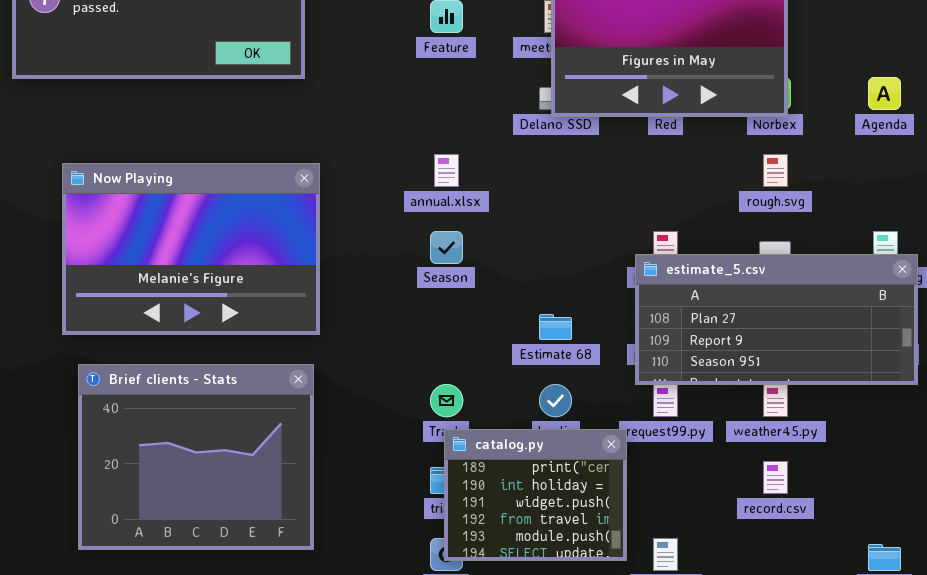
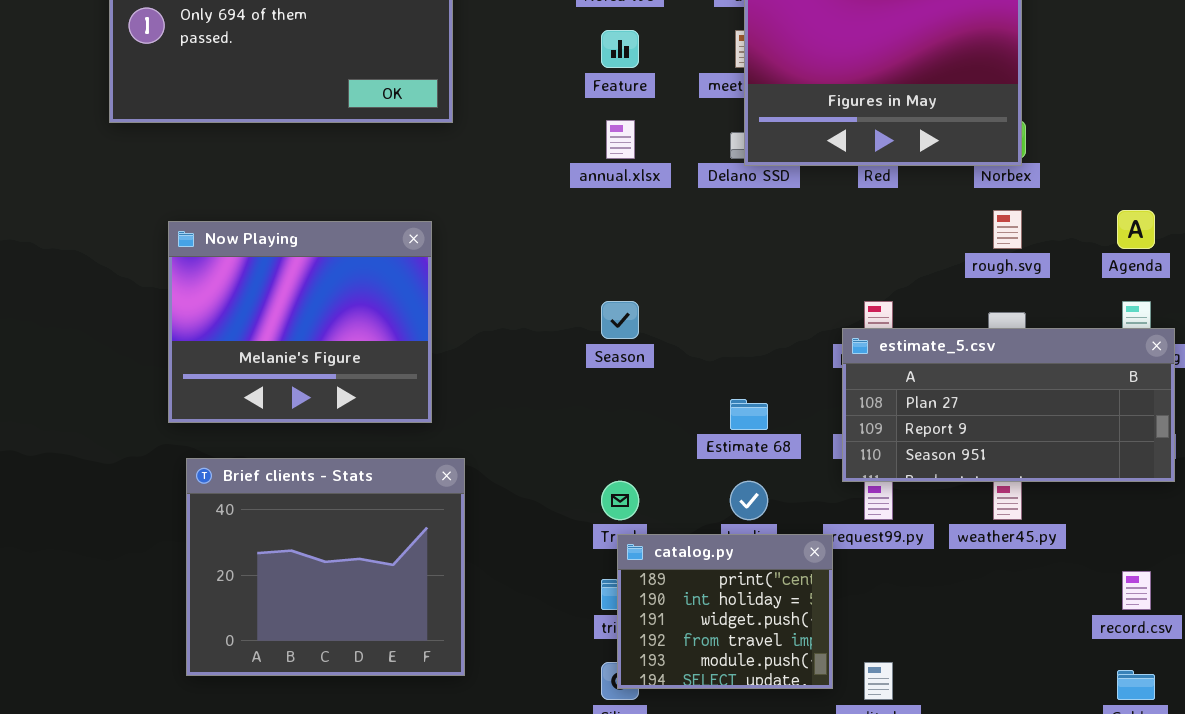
Agenda: [868,77,901,110] -> [1117,210,1155,249], moved
annual.xlsx: [434,154,459,187] -> [606,120,635,159], moved
Now Playing: [62,163,320,335] -> [168,221,432,423], resized
record.csv: [763,461,788,494] -> [1122,571,1151,610], moved

